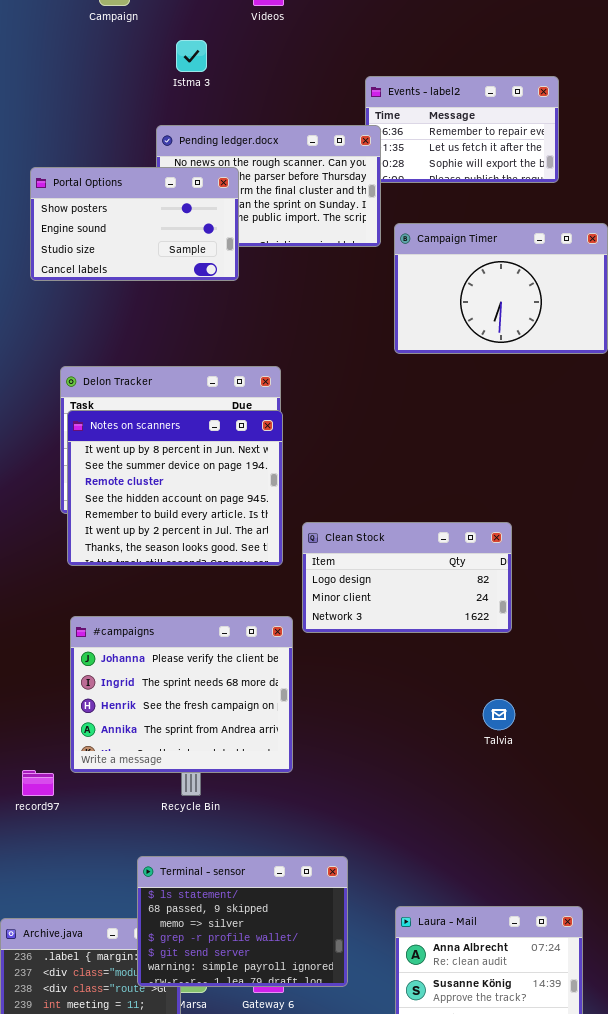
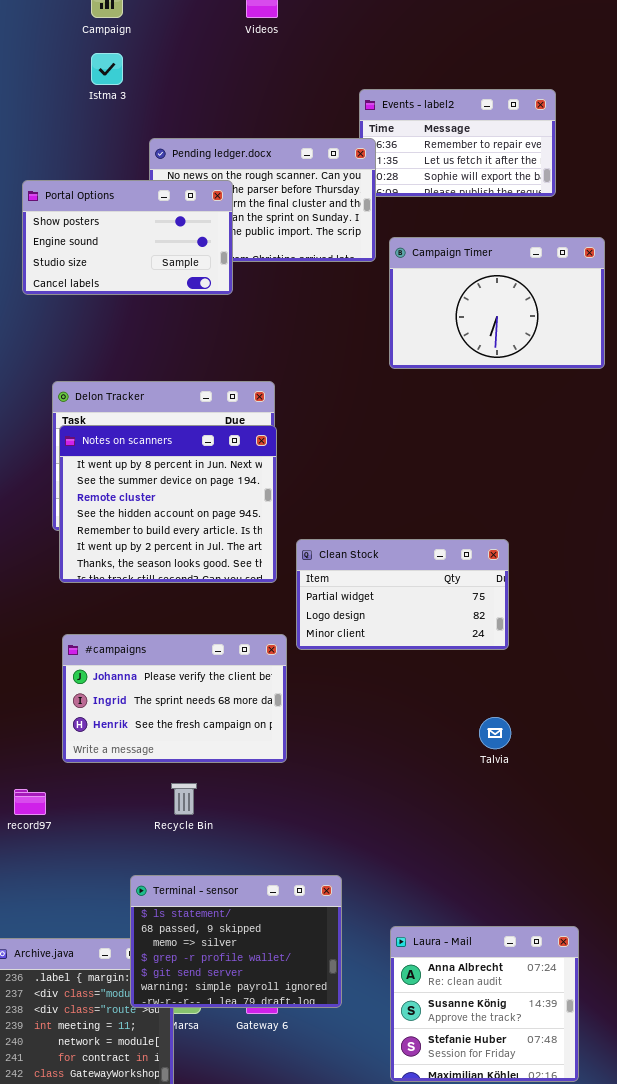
Istma 3: [176,40,207,72] -> [91,53,123,85], moved
Clean Stock: [302,522,512,633] -> [296,539,509,650], scrolled up 1 row
#campaigns: [70,616,293,773] -> [62,634,287,763], resized

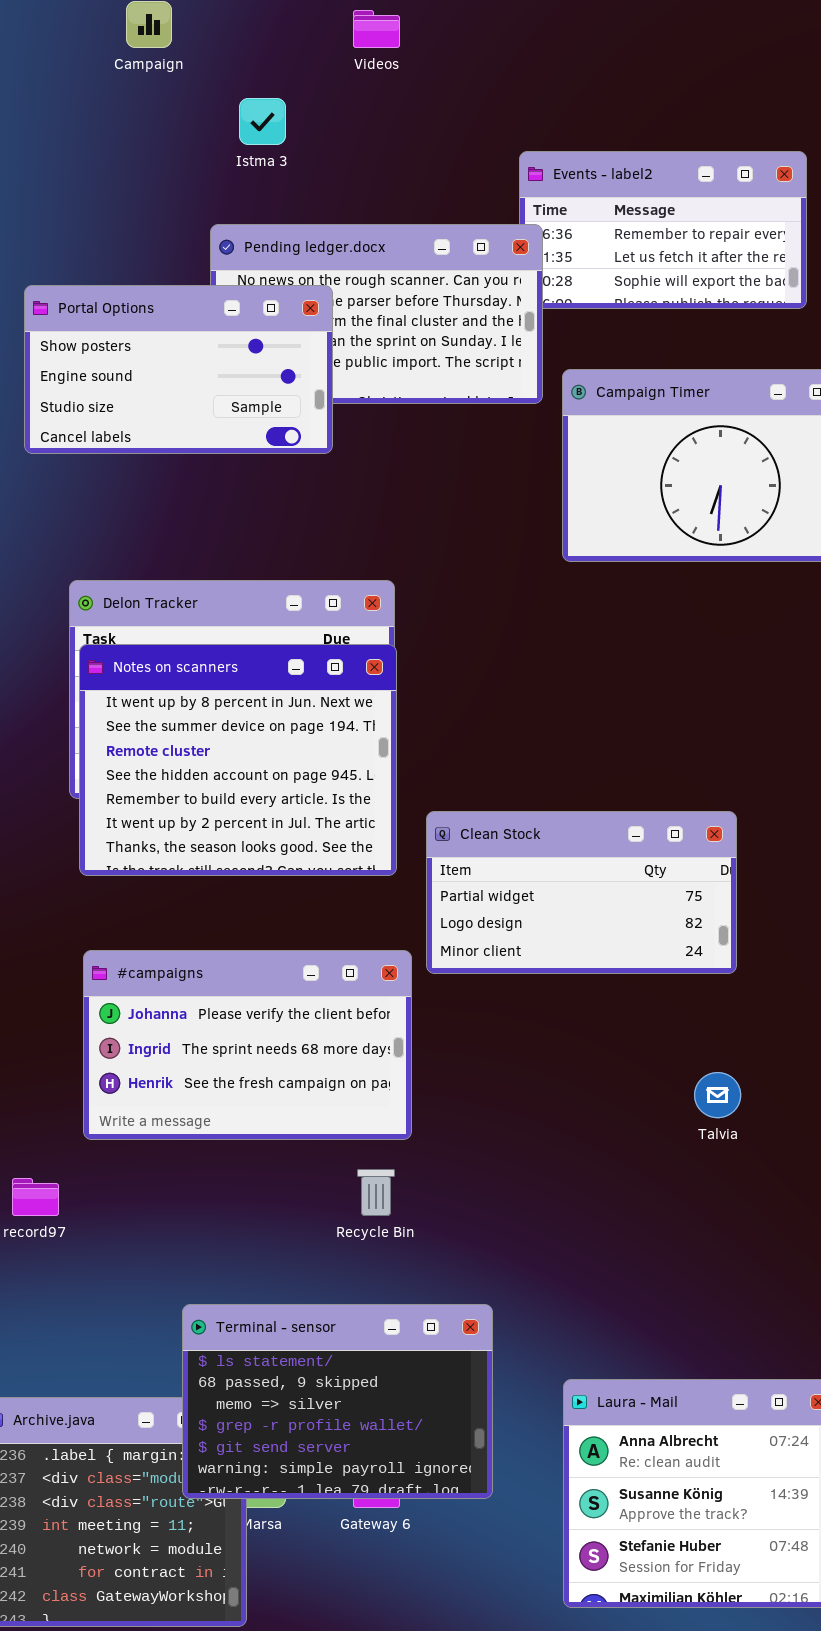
Istma 3: [91,53,123,85] -> [239,98,286,145], moved
Recycle Bin: [171,783,197,815] -> [357,1169,395,1216], moved

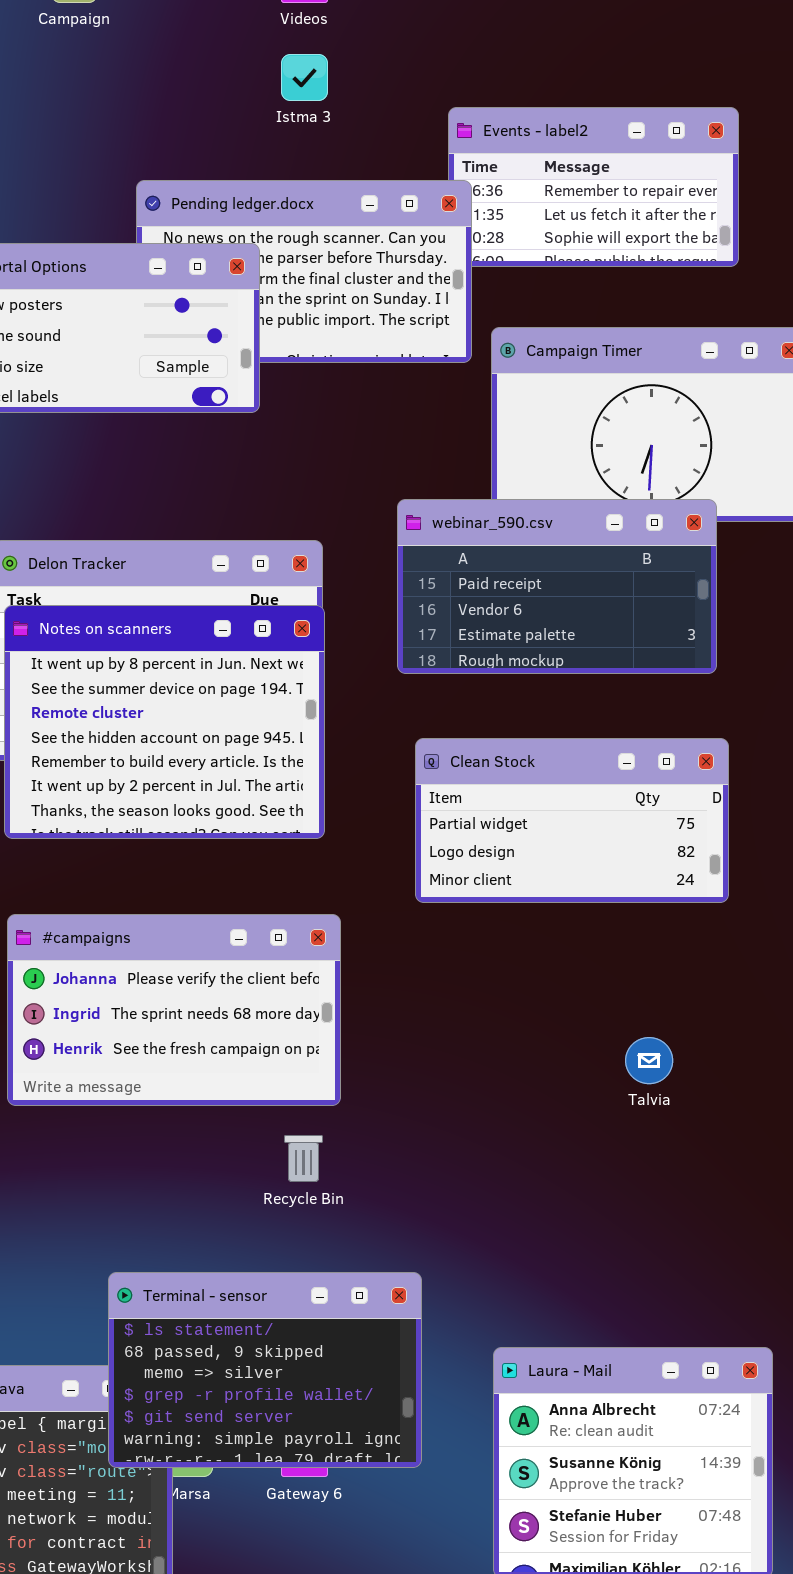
Istma 3: [239,98,286,145] -> [281,54,328,101], moved
webinar_590.csv: none -> [397,499,717,674], opened
Clean Stock: [426,811,737,974] -> [415,738,729,903], moved

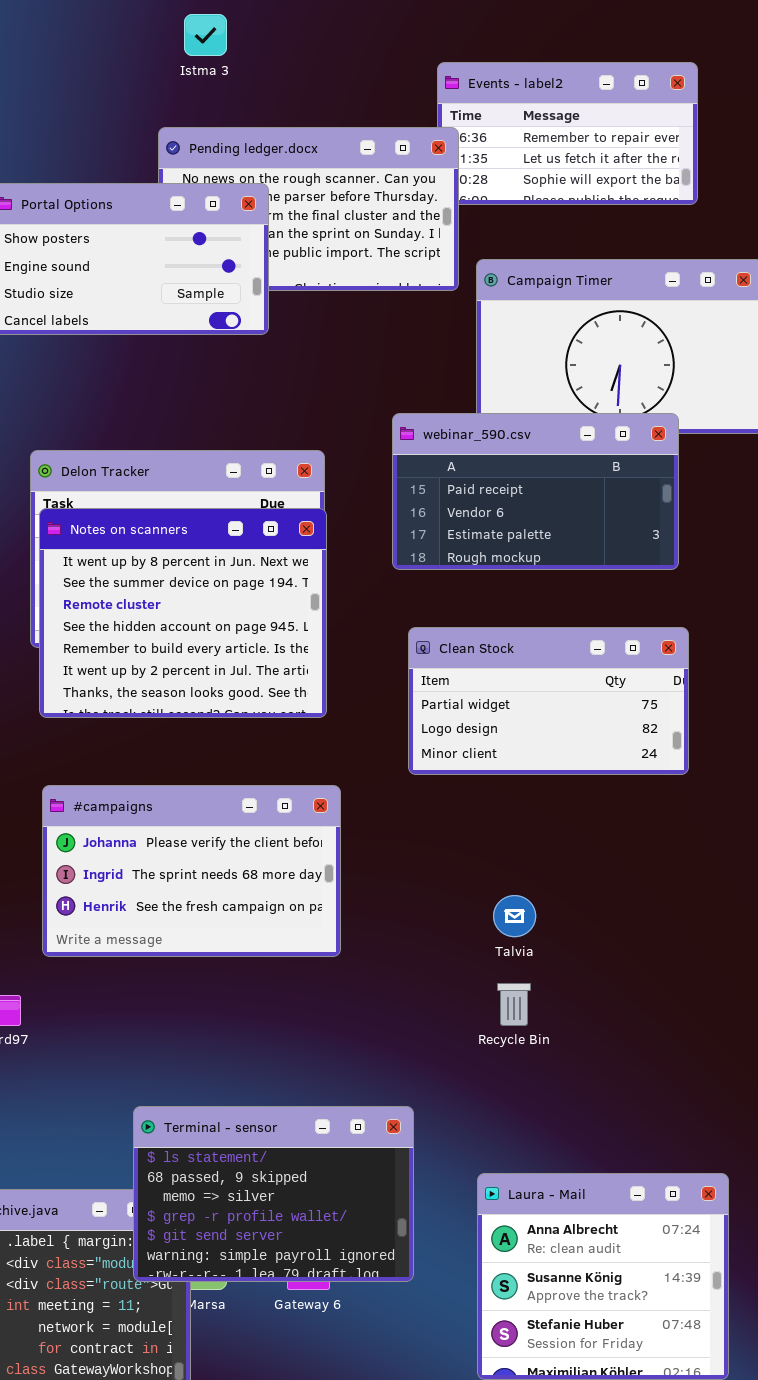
Istma 3: [281,54,328,101] -> [184,14,227,56], moved
Talvia: [625,1037,673,1084] -> [493,895,536,937], moved
Recycle Bin: [284,1135,323,1182] -> [497,983,531,1026], moved

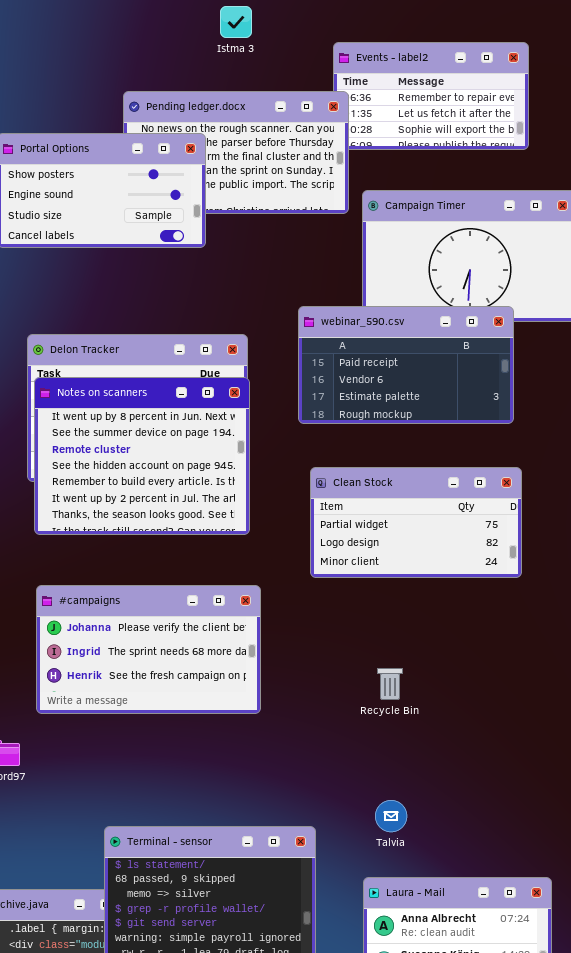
Istma 3: [184,14,227,56] -> [220,6,252,38], moved
Talvia: [493,895,536,937] -> [375,800,407,832], moved
Recycle Bin: [497,983,531,1026] -> [377,668,403,700], moved

